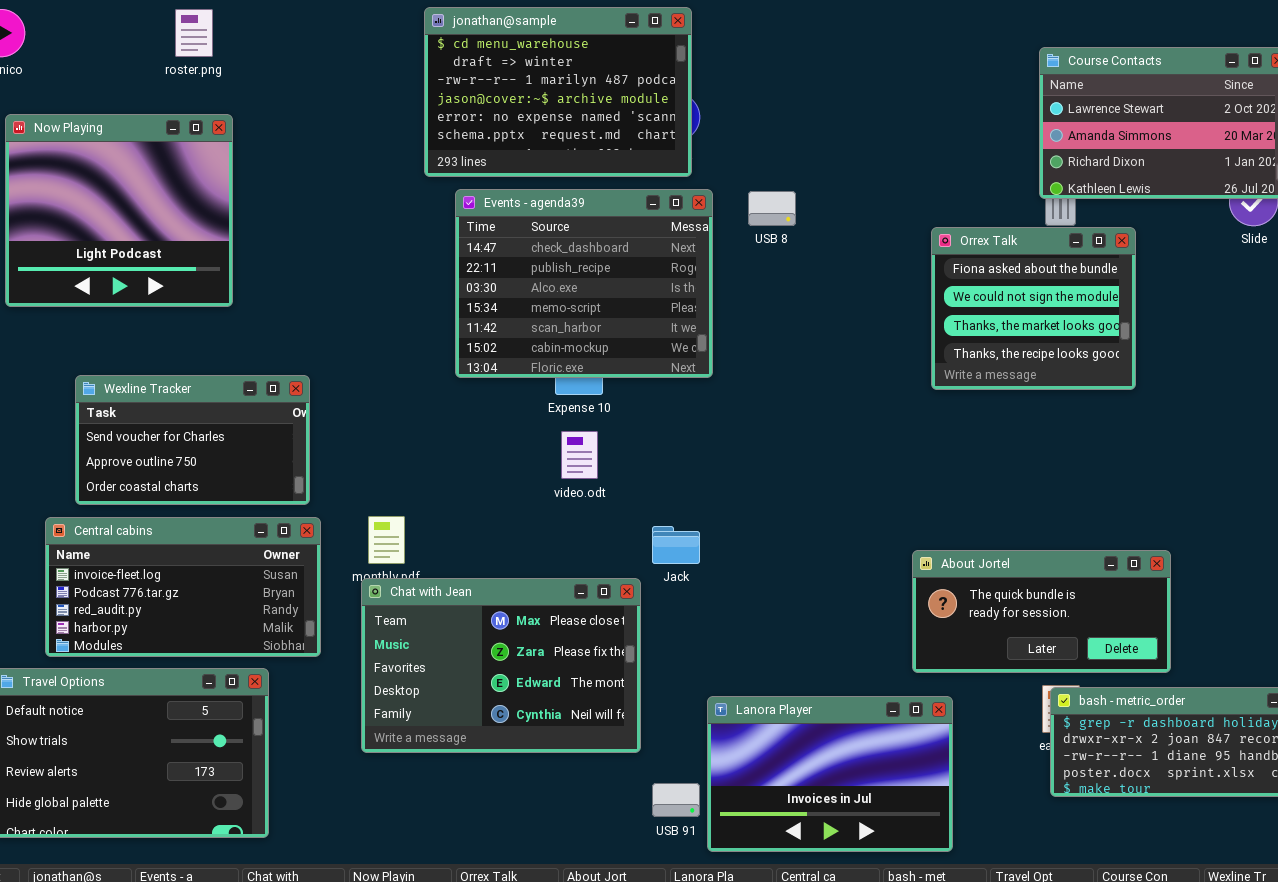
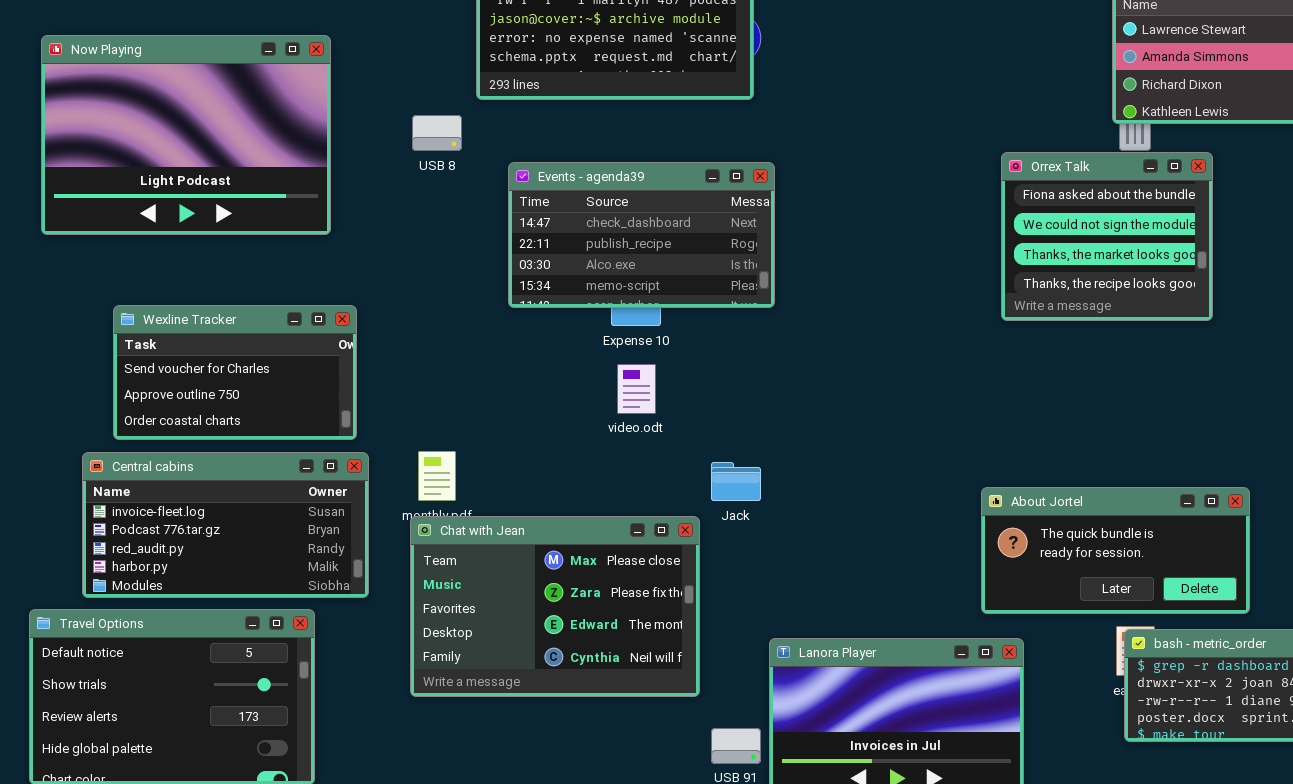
Now Playing: [5,114,233,307] -> [41,35,331,235], resized
Events - agenda39: [455,189,713,378] -> [508,162,775,308], resized
USB 8: [748,191,796,226] -> [412,115,462,151], moved

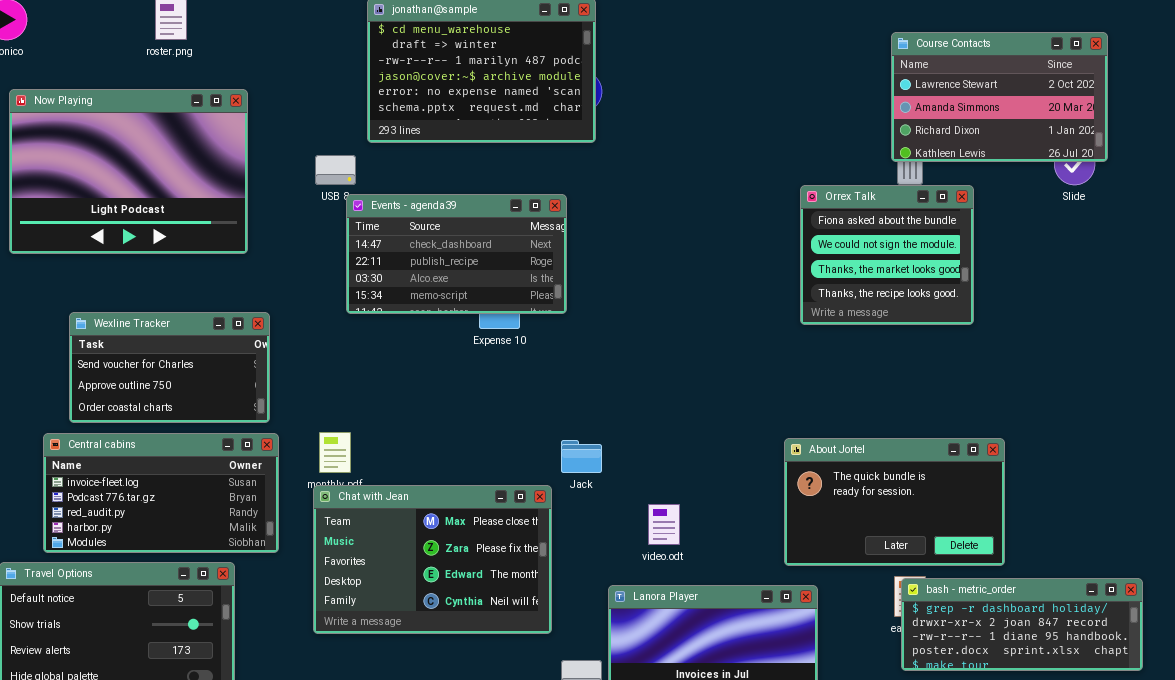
Events - agenda39: [508,162,775,308] -> [346,194,567,314], moved
video.odt: [617,364,656,414] -> [648,504,680,545], moved
About Jortel: [981,487,1250,614] -> [784,438,1005,566], resized

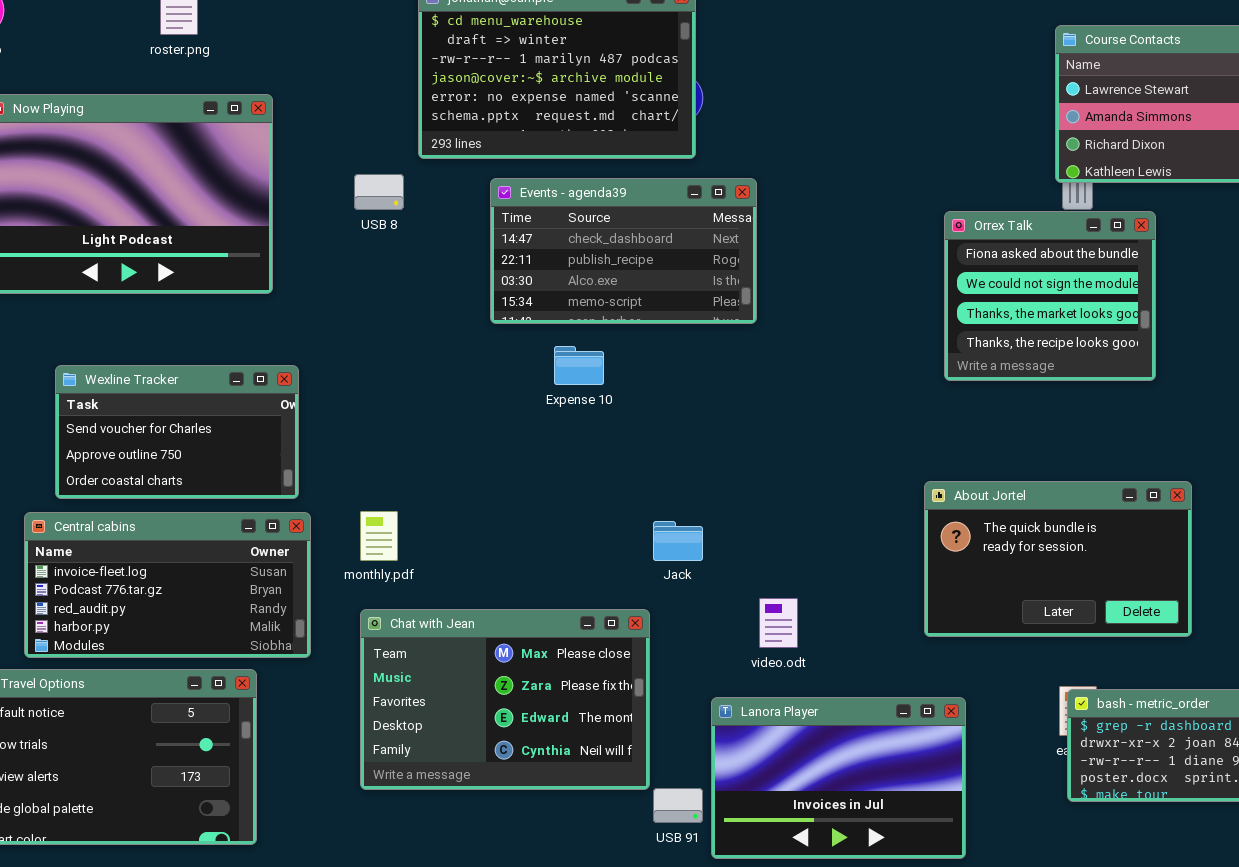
Events - agenda39: [346,194,567,314] -> [490,178,757,324], moved
About Jortel: [784,438,1005,566] -> [924,481,1192,637], moved
Chat with Jean: [313,485,552,634] -> [360,609,650,790], moved

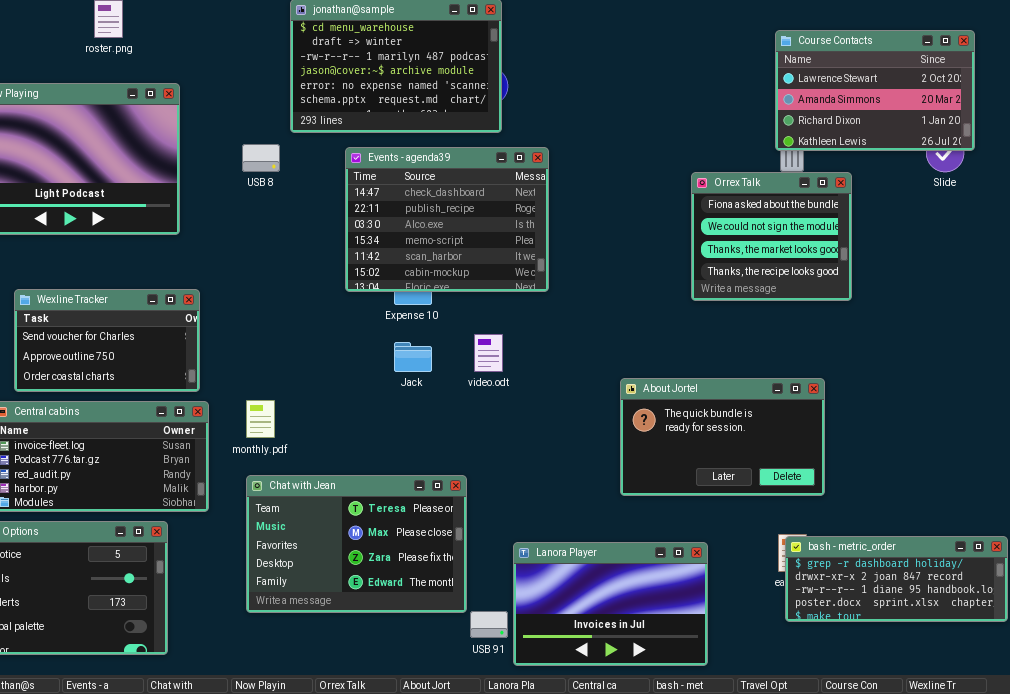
Events - agenda39: [490,178,757,324] -> [345,147,549,292], resized
About Jortel: [924,481,1192,637] -> [620,378,825,496], moved
Jack: [653,521,703,561] -> [394,342,432,372], moved
video.odt: [759,598,798,648] -> [474,334,503,372], moved
Chat with Jean: [360,609,650,790] -> [246,475,467,613], scrolled up 1 row

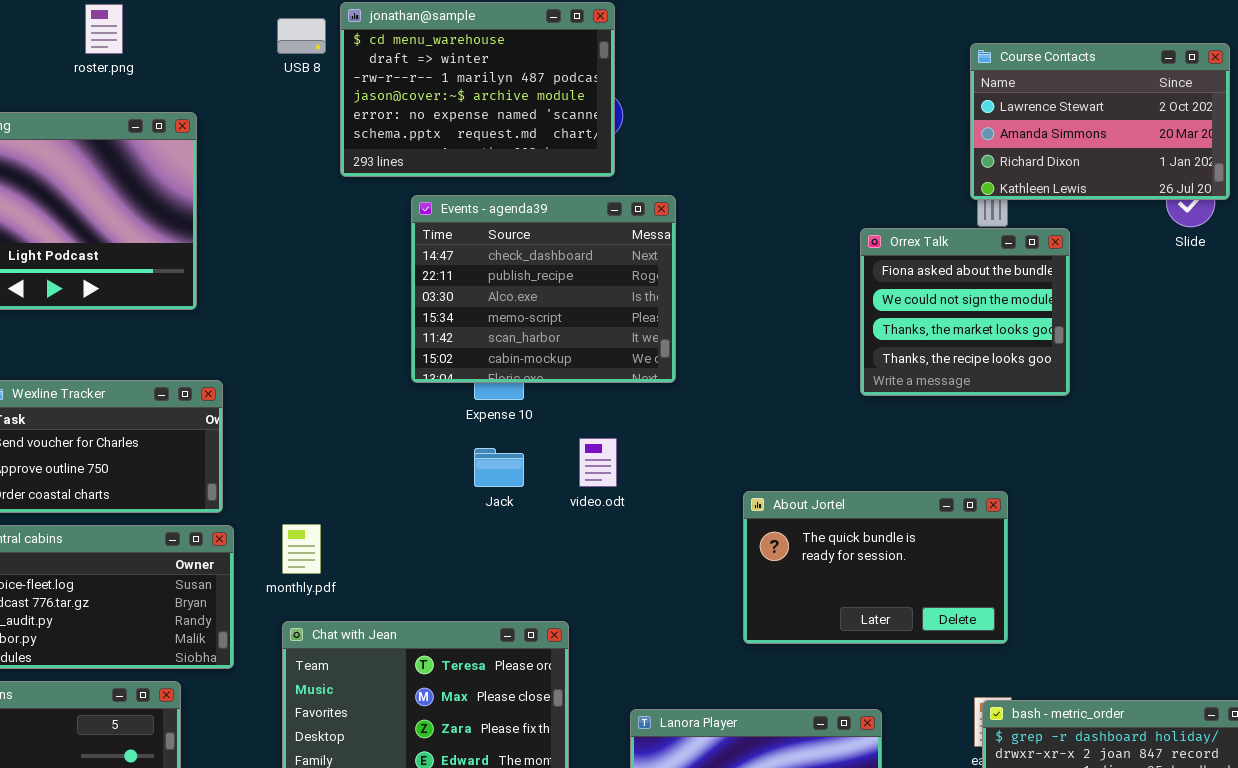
USB 8: [242,144,280,172] -> [277,18,326,54], moved
About Jortel: [620,378,825,496] -> [743,491,1008,644], moved

